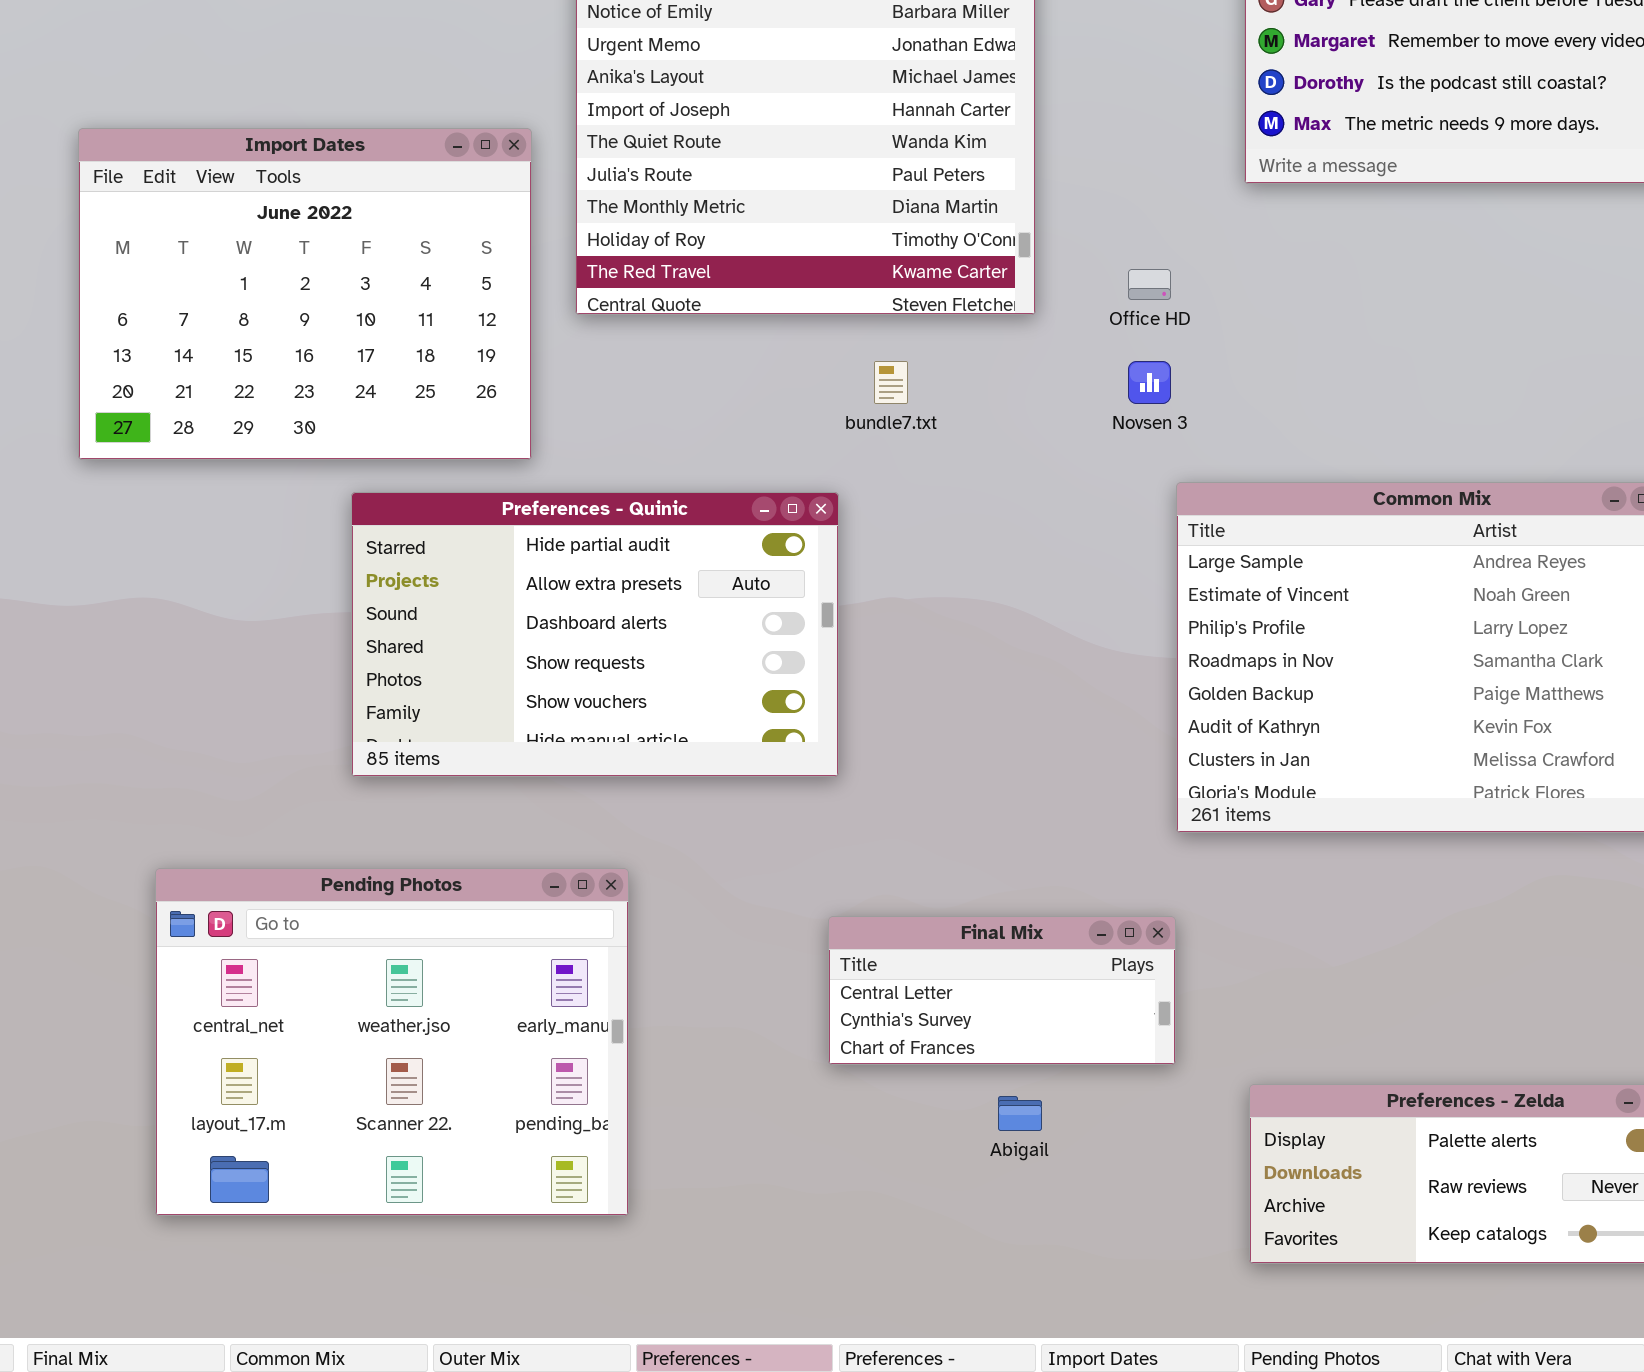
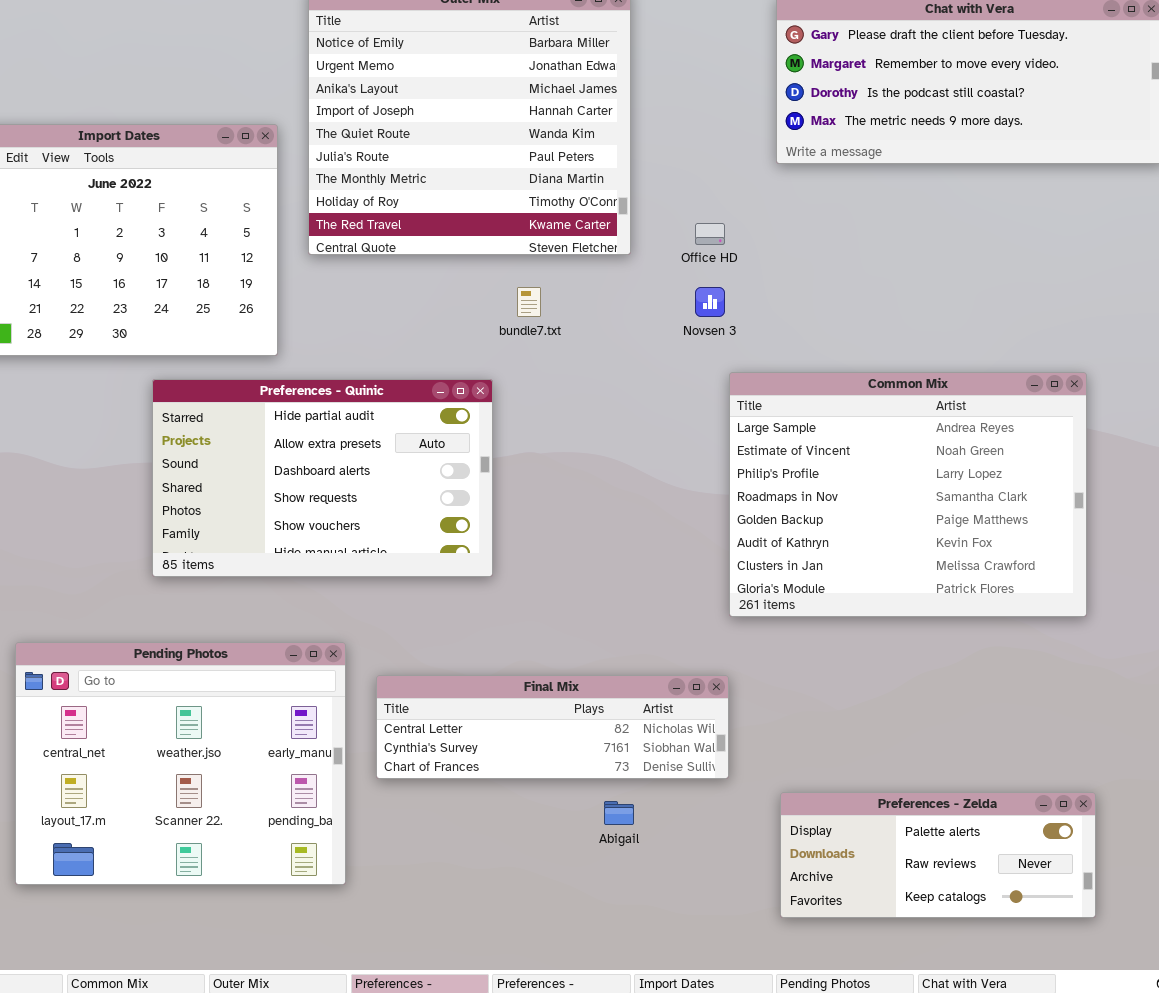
Final Mix: [828,916,1176,1065] -> [376,675,729,779], resized

